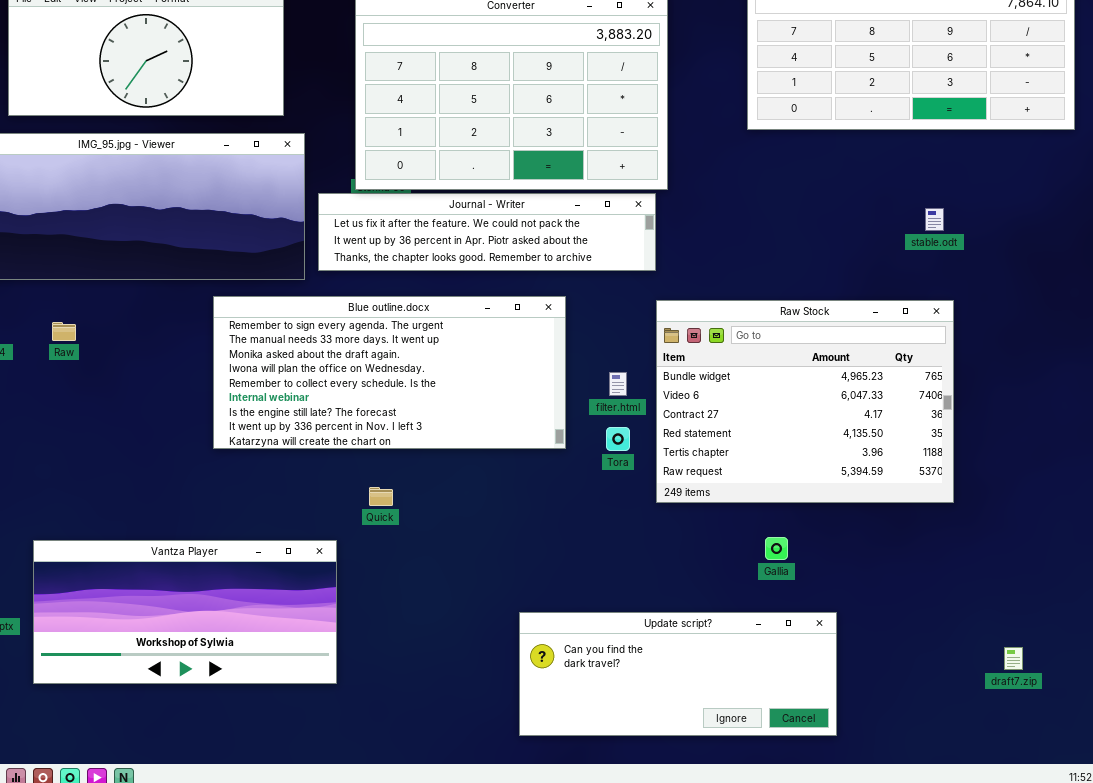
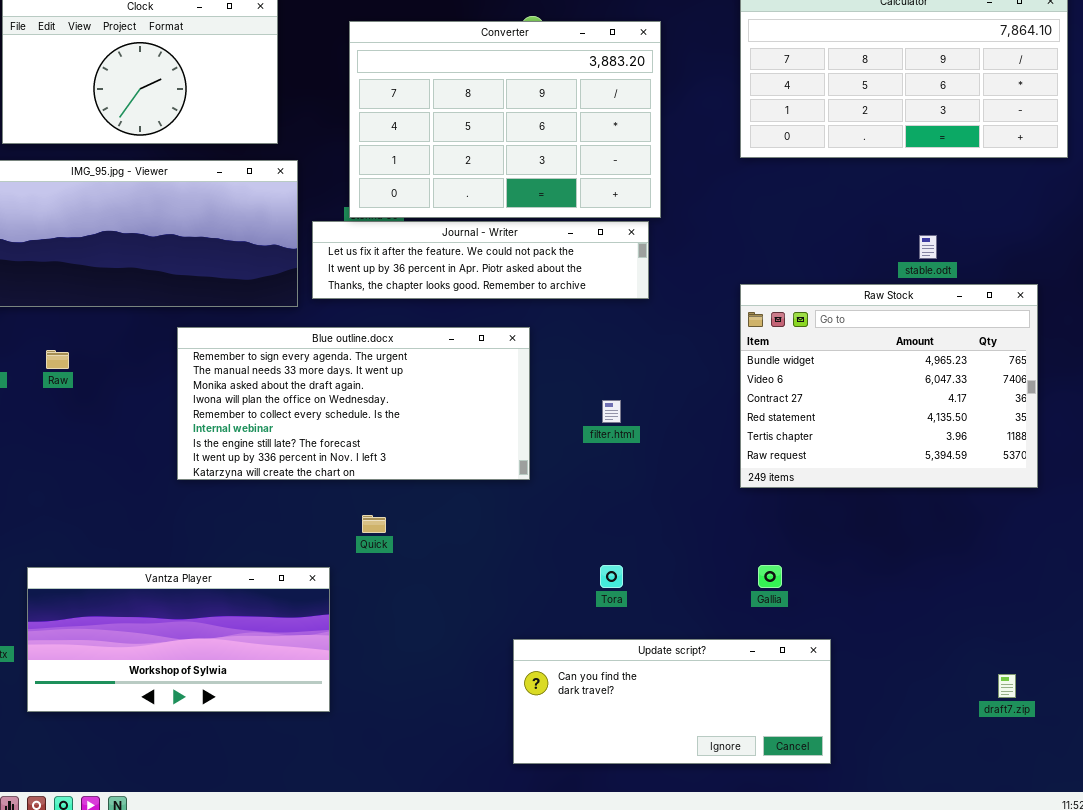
Blue outline.docx: [213,296,566,449] -> [177,327,530,480], moved
Raw Stock: [656,300,954,503] -> [740,284,1038,488], moved
Tora: [606,427,630,451] -> [600,565,623,588], moved

